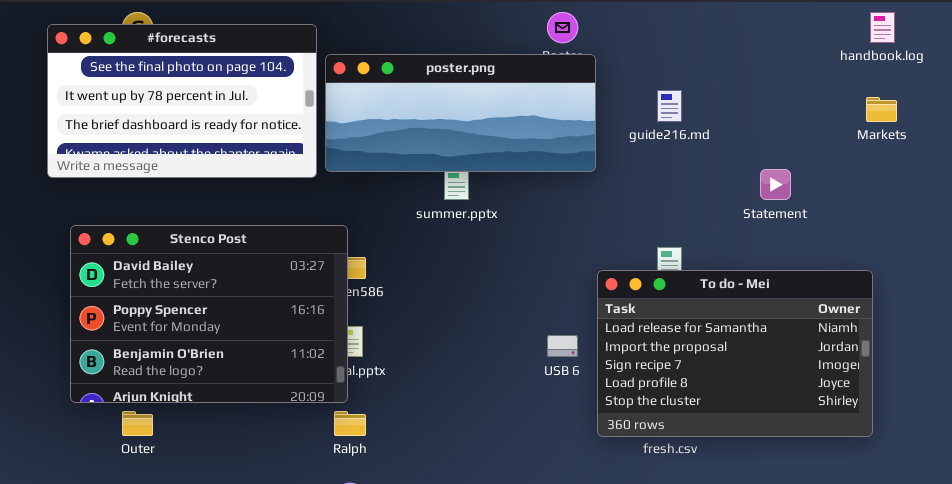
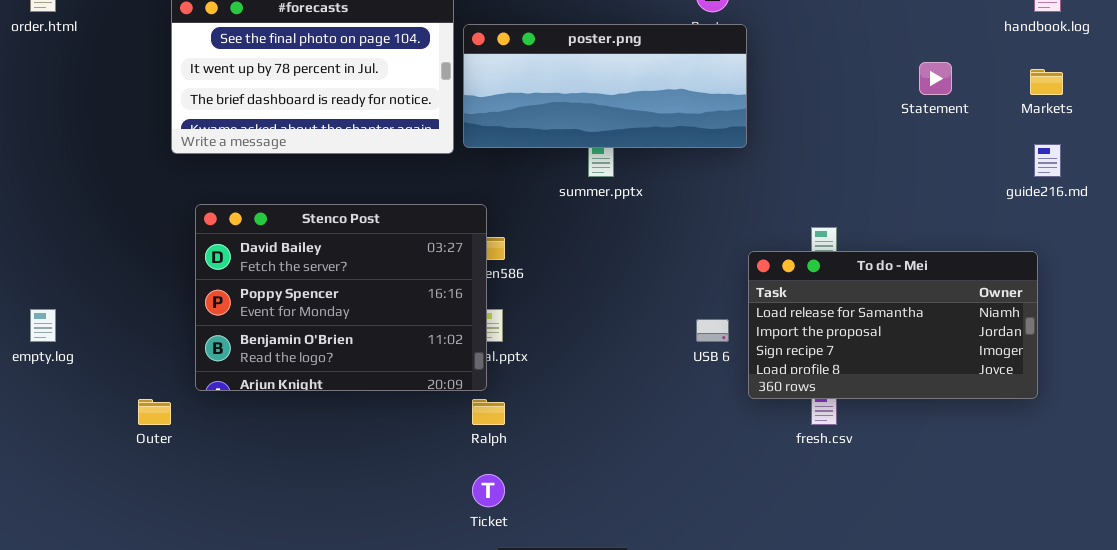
guide216.md: [657,90,682,122] -> [1034,144,1061,177], moved
Statement: [760,169,791,200] -> [919,62,952,95], moved
To do - Mei: [597,270,873,437] -> [748,251,1038,399], resized
Outer: [122,411,153,436] -> [138,399,171,425], moved

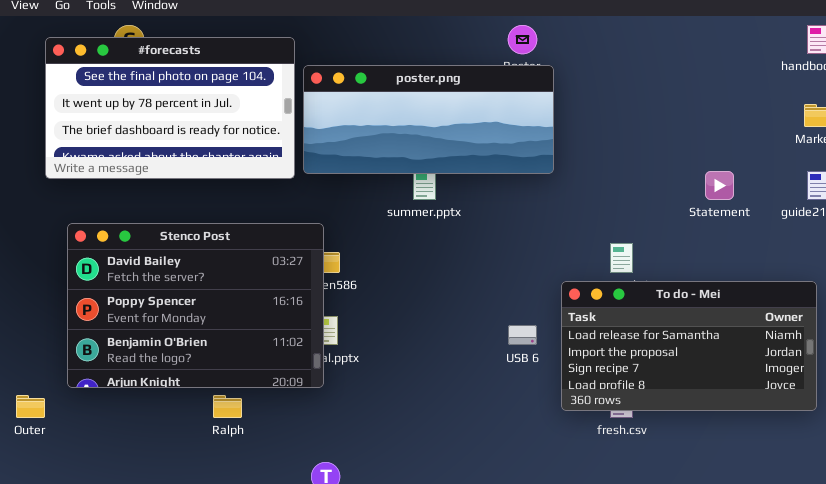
Statement: [919,62,952,95] -> [705,171,734,200], moved
To do - Mei: [748,251,1038,399] -> [561,281,817,411], moved
Ralph: [472,399,505,425] -> [213,395,242,418], moved

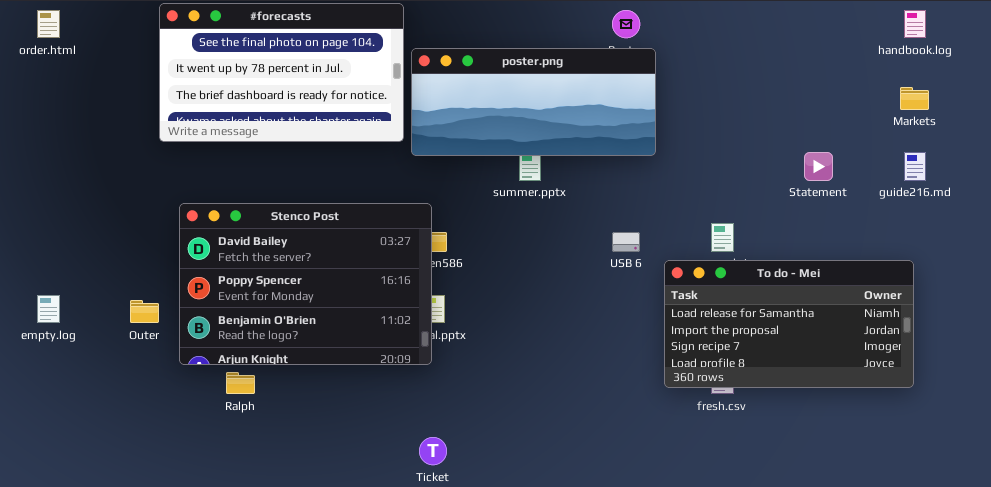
#forecasts: [45,37,295,179] -> [159,3,404,142], moved
USB 6: [508,325,537,345] -> [612,232,640,252], moved
Outer: [16,395,45,418] -> [130,300,159,323], moved
Ralph: [213,395,242,418] -> [226,372,255,394], moved

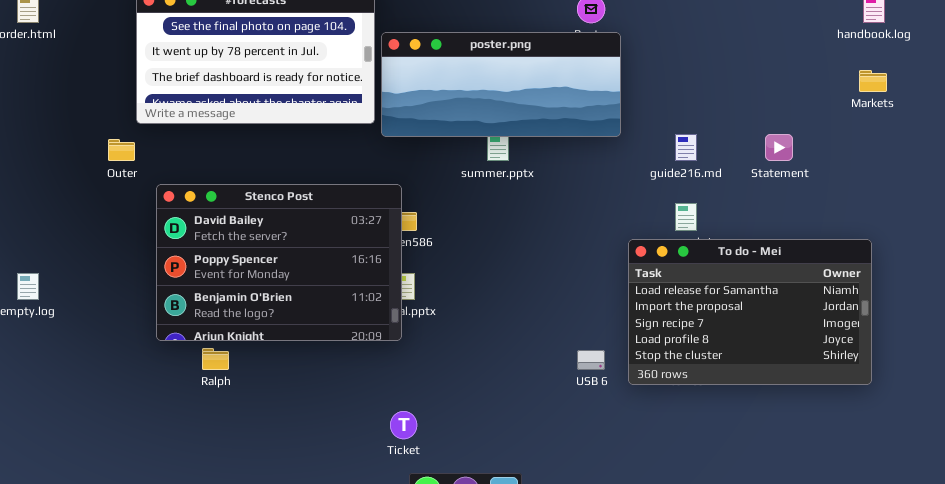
guide216.md: [904,152,926,181] -> [675,134,697,161], moved
USB 6: [612,232,640,252] -> [577,350,605,370], moved
To do - Mei: [664,260,914,388] -> [628,239,872,385], resized
Outer: [130,300,159,323] -> [108,139,135,161], moved

